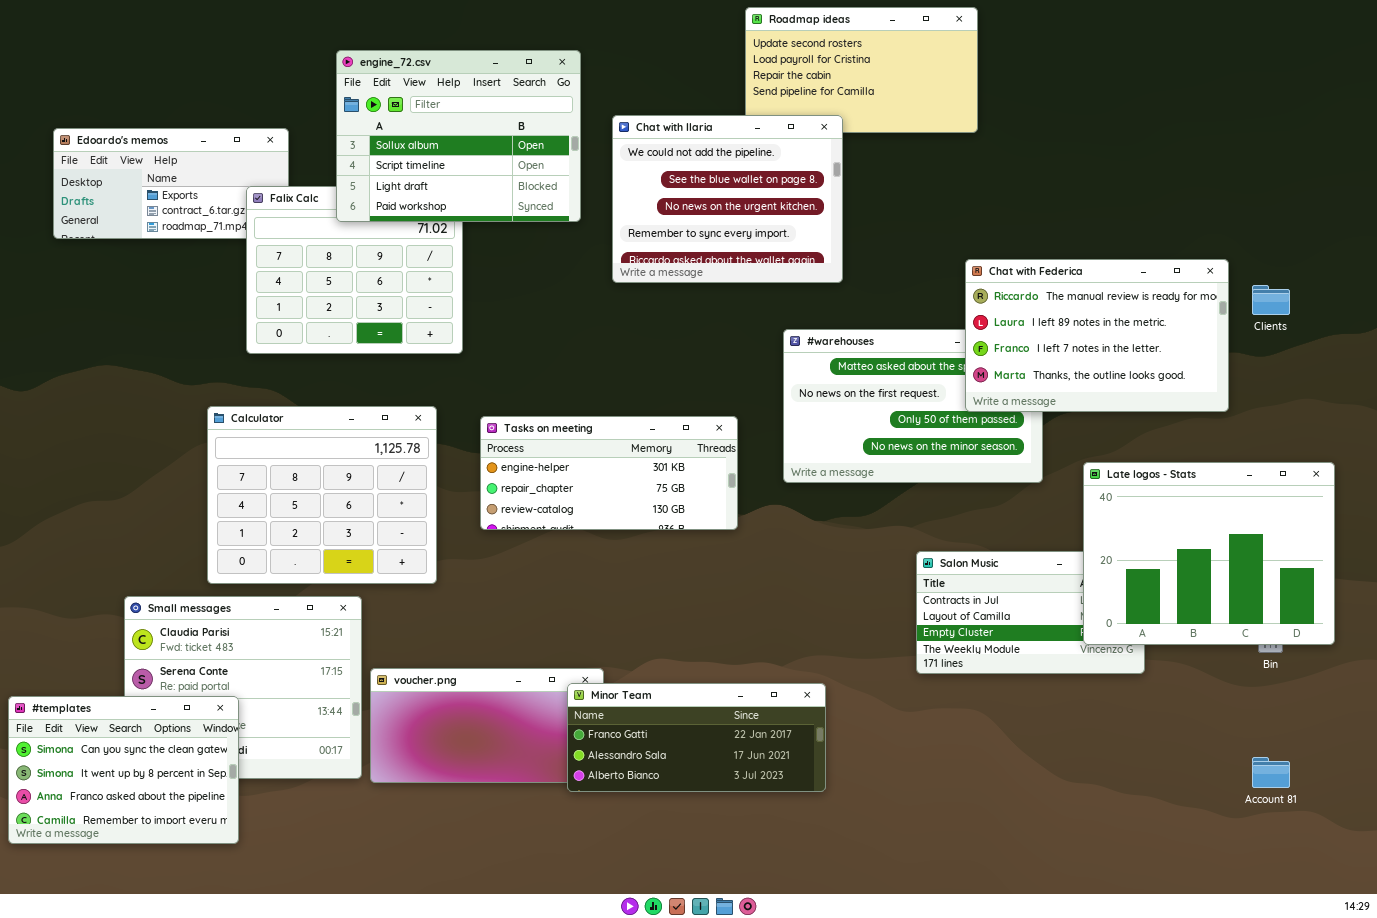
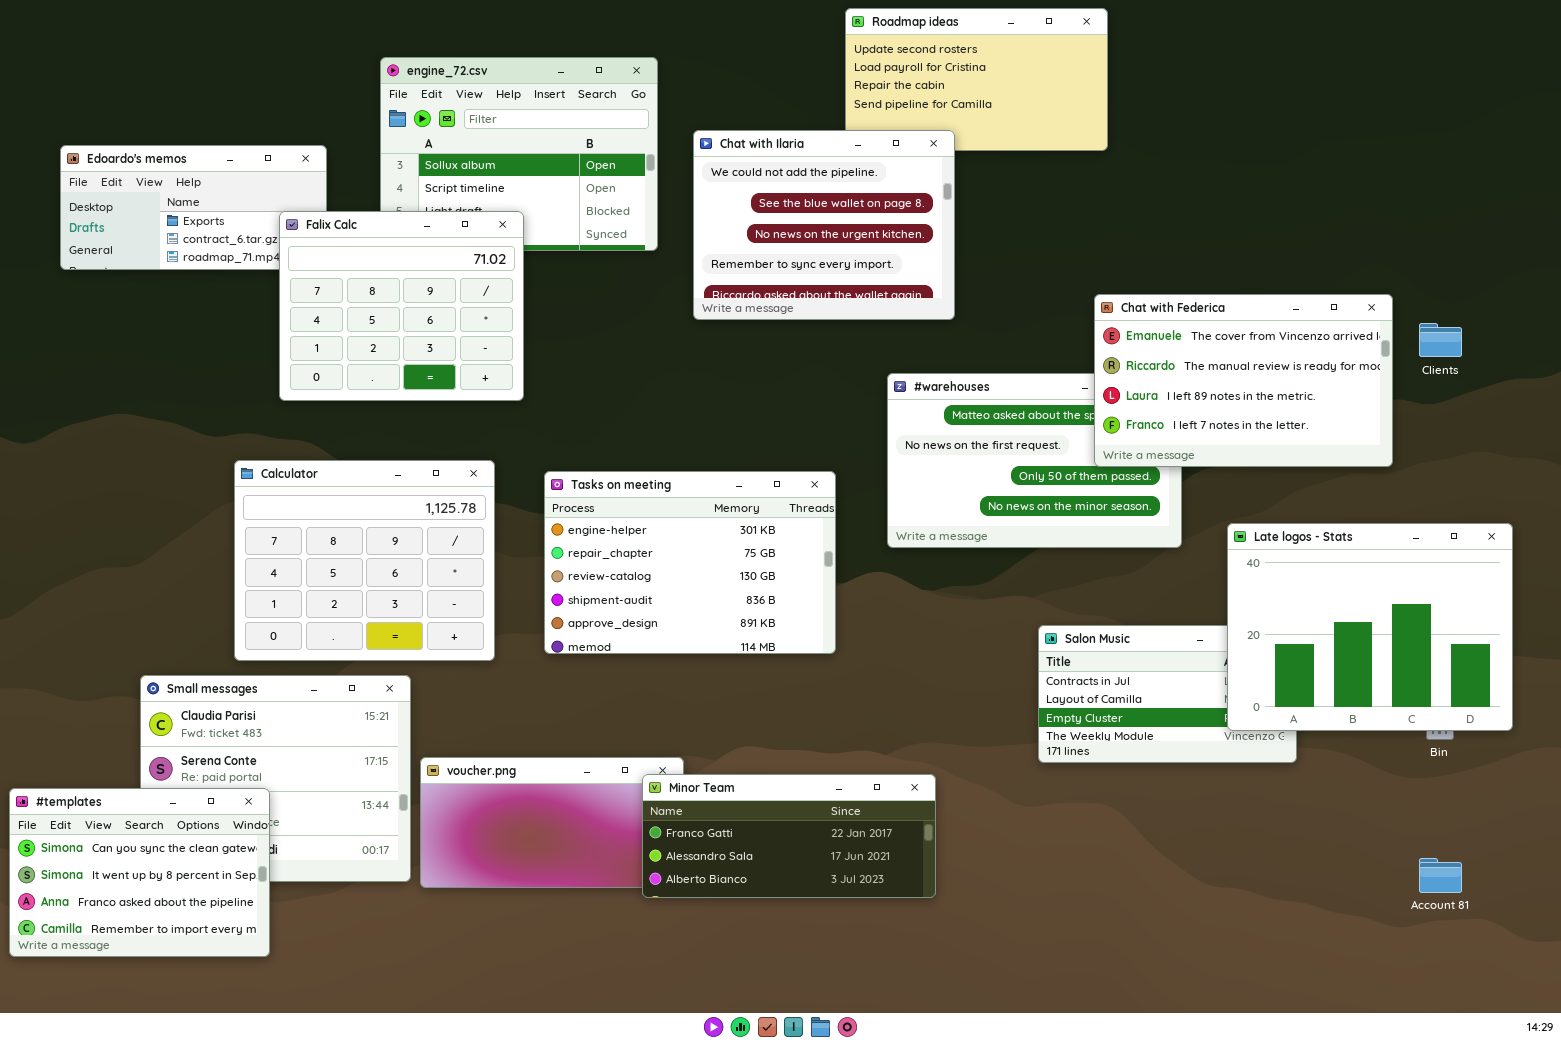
Falix Calc: [246,186,463,354] -> [279,211,524,401], raised
Chat with Federica: [965,259,1229,412] -> [1094,294,1393,467], scrolled up 1 row
Tasks on meeting: [480,416,738,530] -> [544,471,836,654], resized

